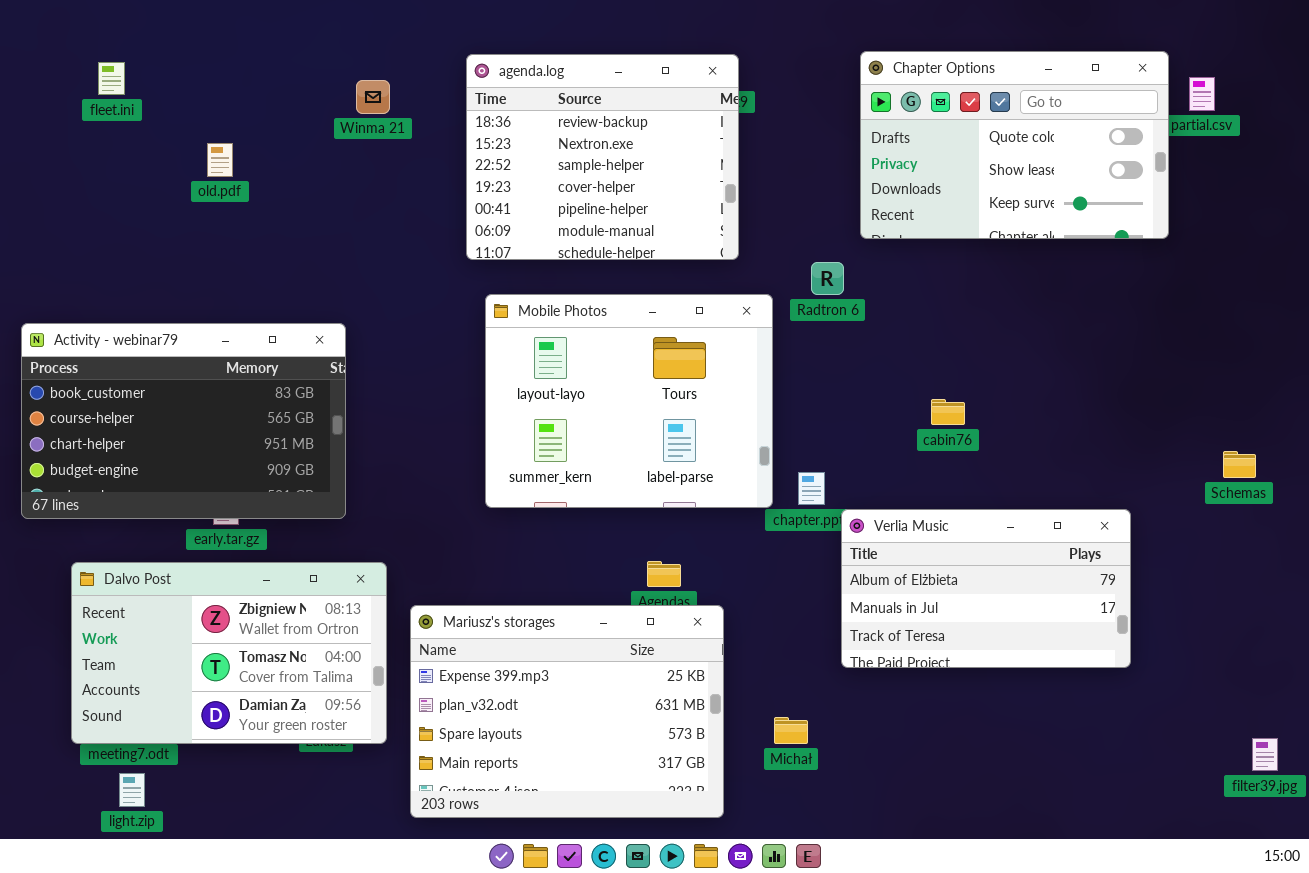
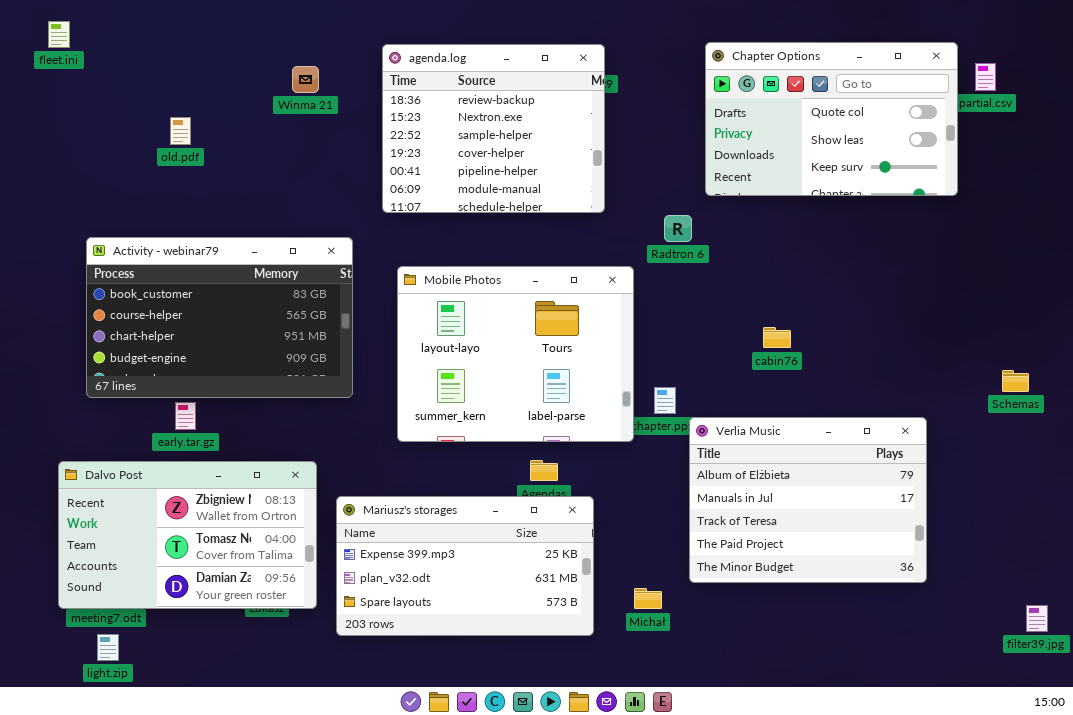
fleet.ini: [98,62,125,95] -> [48,21,70,48], moved
Mobile Photos: [485,294,773,508] -> [397,266,634,442], moved
Activity - webinar79: [21,323,346,519] -> [86,237,353,398], moved
Verlia Music: [841,509,1131,668] -> [689,417,927,583], resized
Mariusz's storages: [410,605,724,818] -> [336,496,594,636], resized

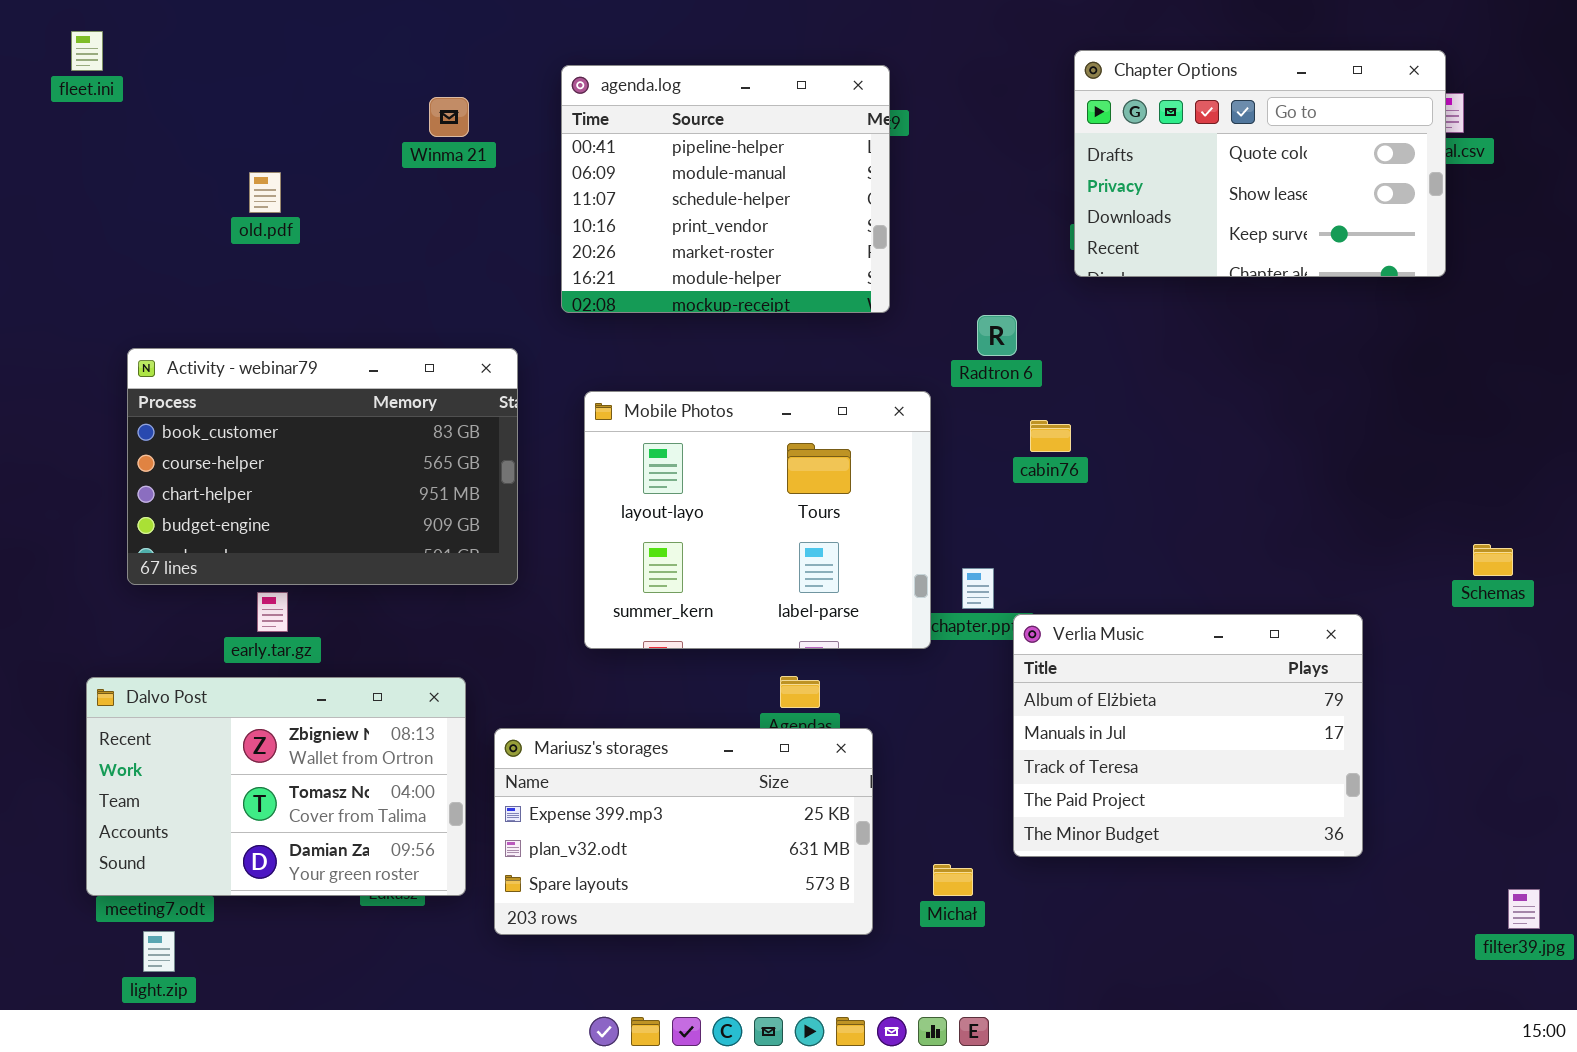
Chapter Options: [705,42,958,196] -> [1074,50,1446,277], moved
agenda.log: [382,44,605,213] -> [561,65,890,313], scrolled down 4 rows
cabin76: [763,327,791,348] -> [1030,420,1071,452], moved

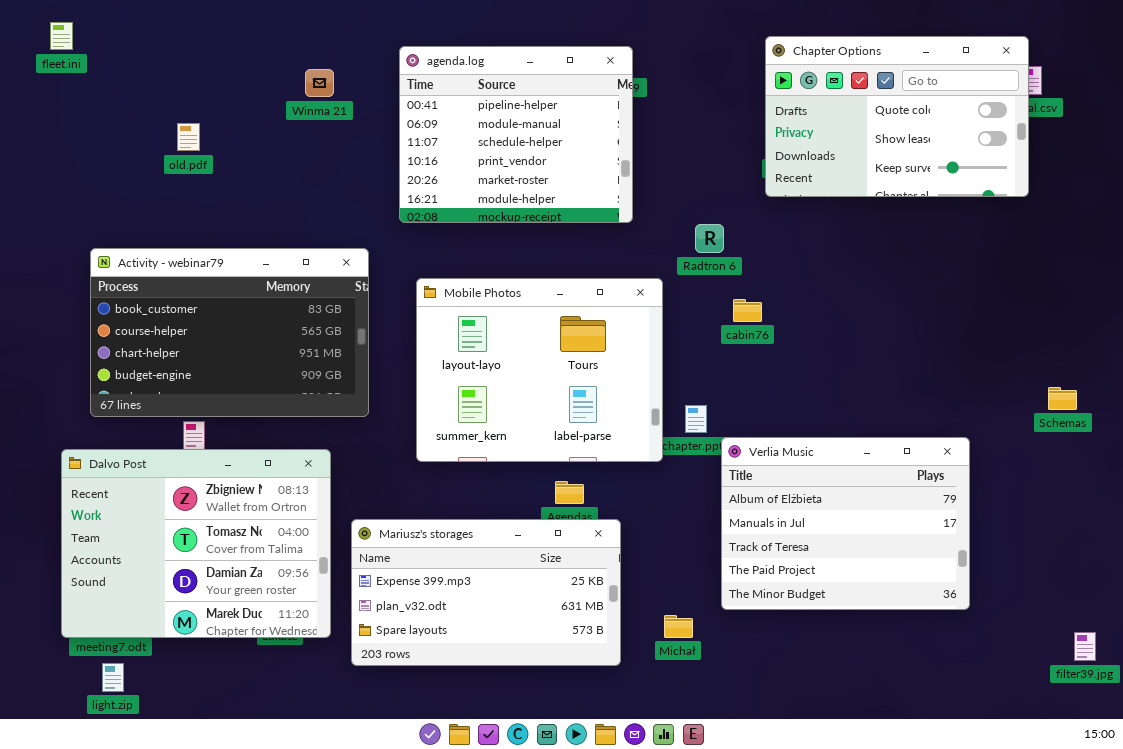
Dalvo Post: [86,677,466,896] -> [61,449,331,638], resized

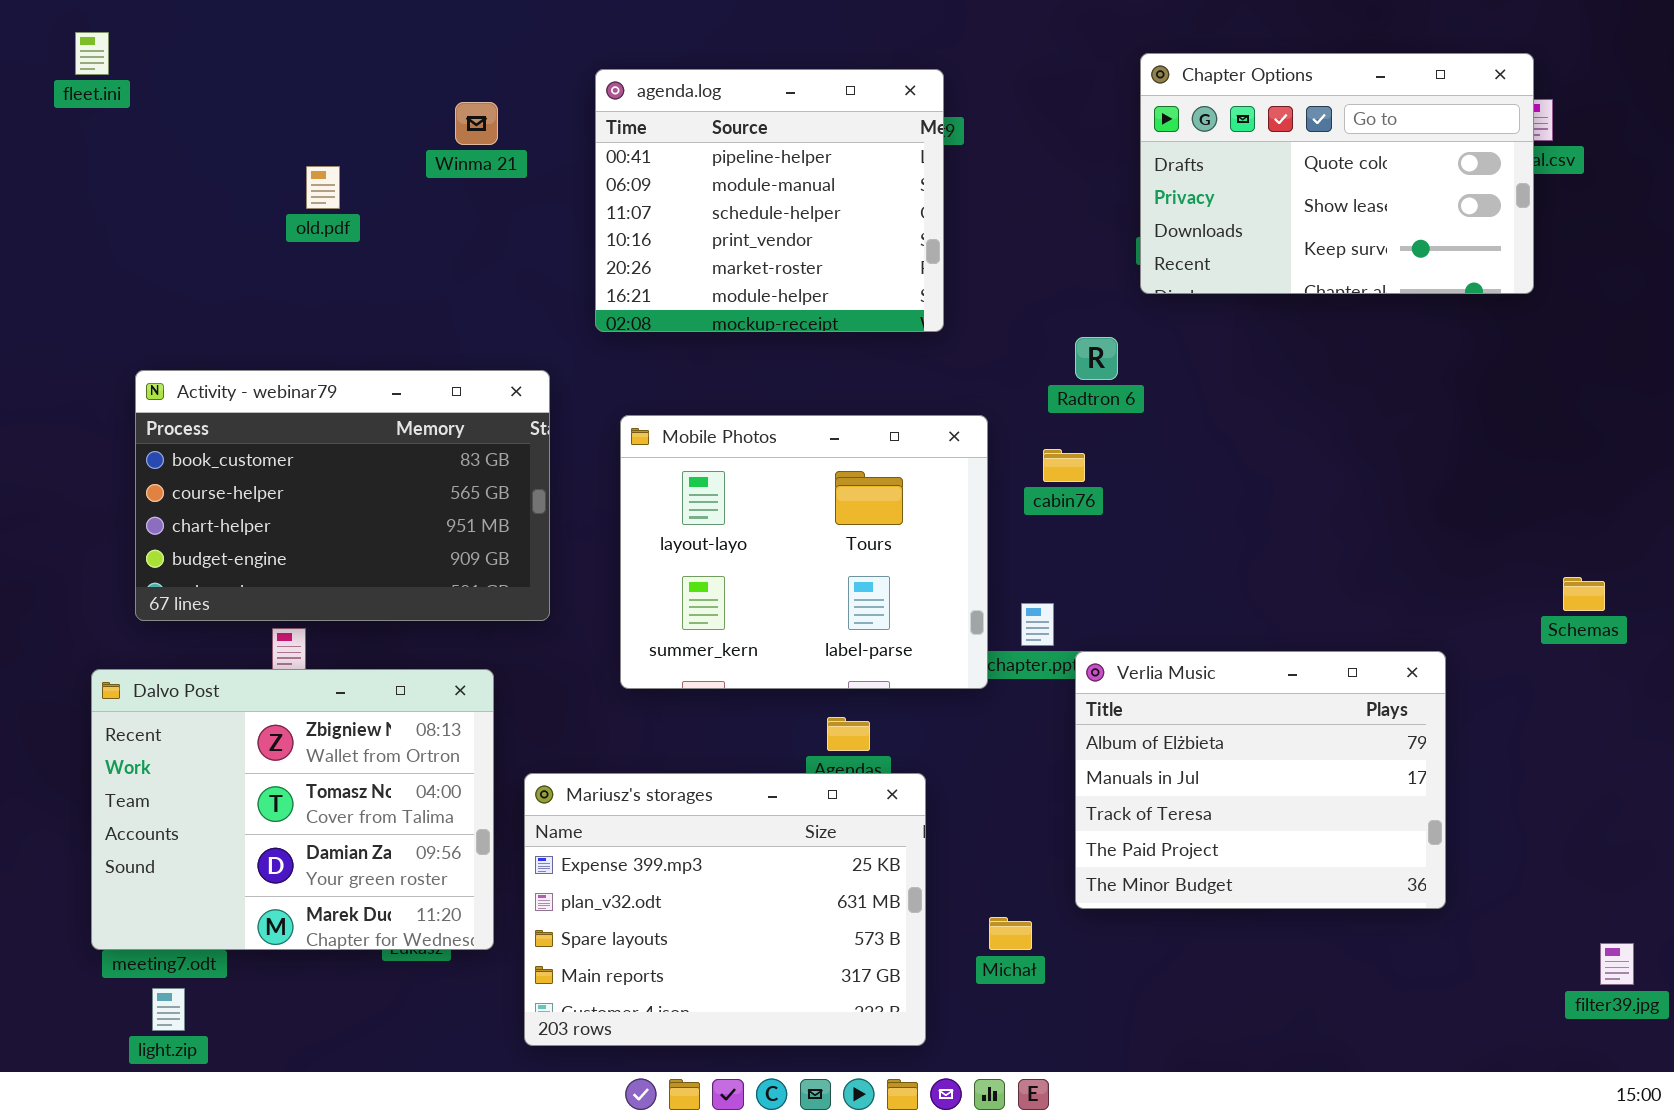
old.pdf: [177,123,200,151] -> [306,166,340,209], moved
Radtron 6: [695,224,724,253] -> [1075,337,1118,380], moved
cabin76: [733,299,762,322] -> [1043,449,1085,482], moved
Mariusz's storages: [351,519,621,666] -> [524,773,926,1046], resized

